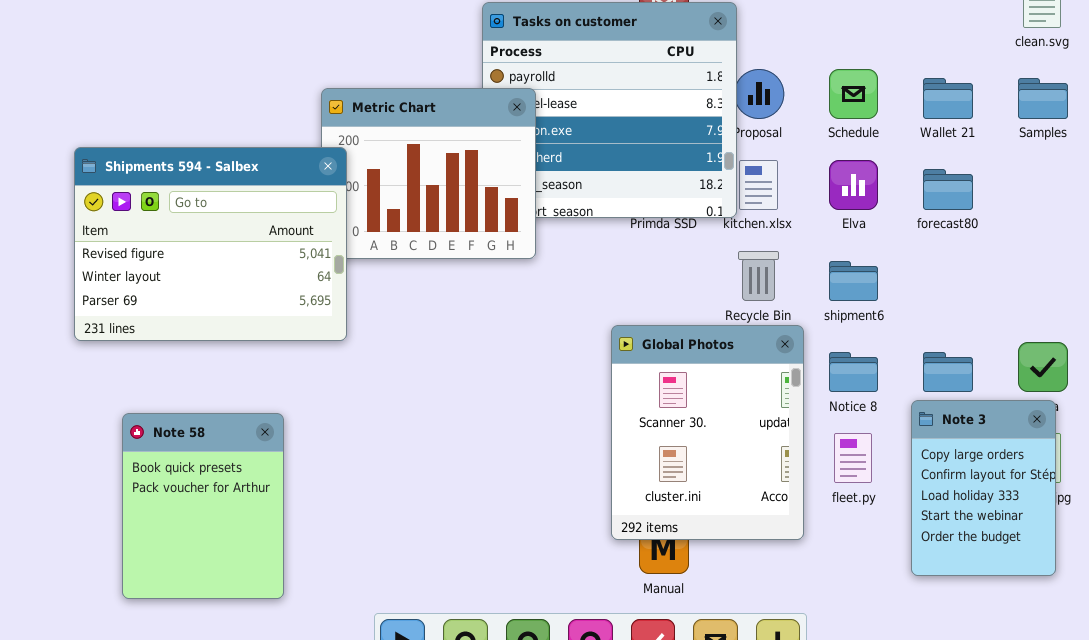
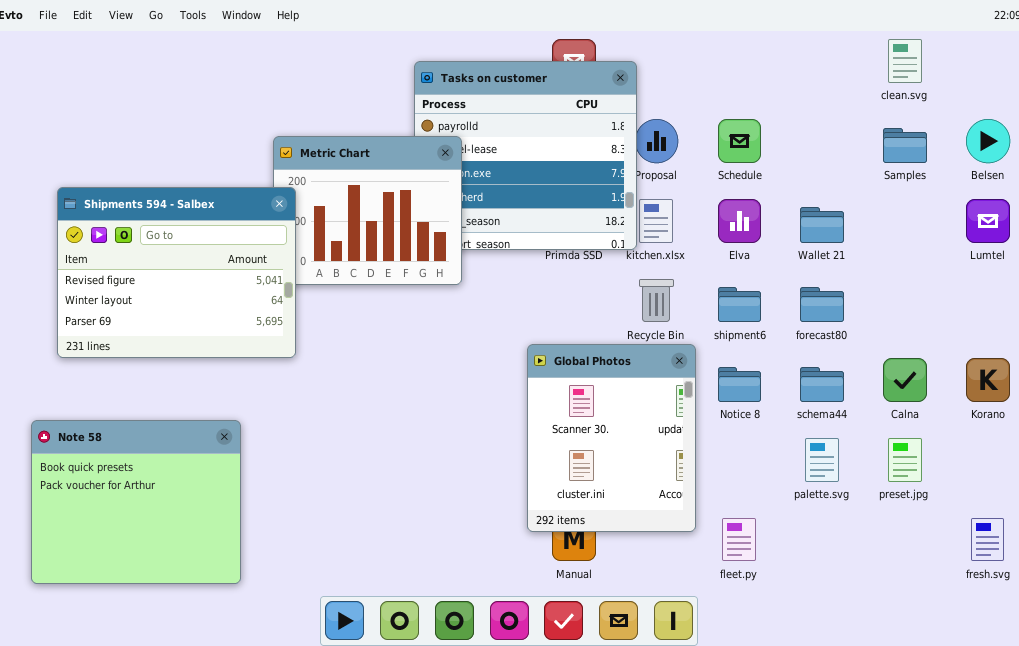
Wallet 21: [923,78,973,119] -> [800,207,844,243], moved
forecast80: [923,169,973,210] -> [800,287,844,322], moved
Note 3: [911,400,1056,576] -> none, closed
Note 58: [122,413,284,599] -> [31,420,241,584], resized
fleet.py: [834,433,872,483] -> [722,518,756,561], moved

